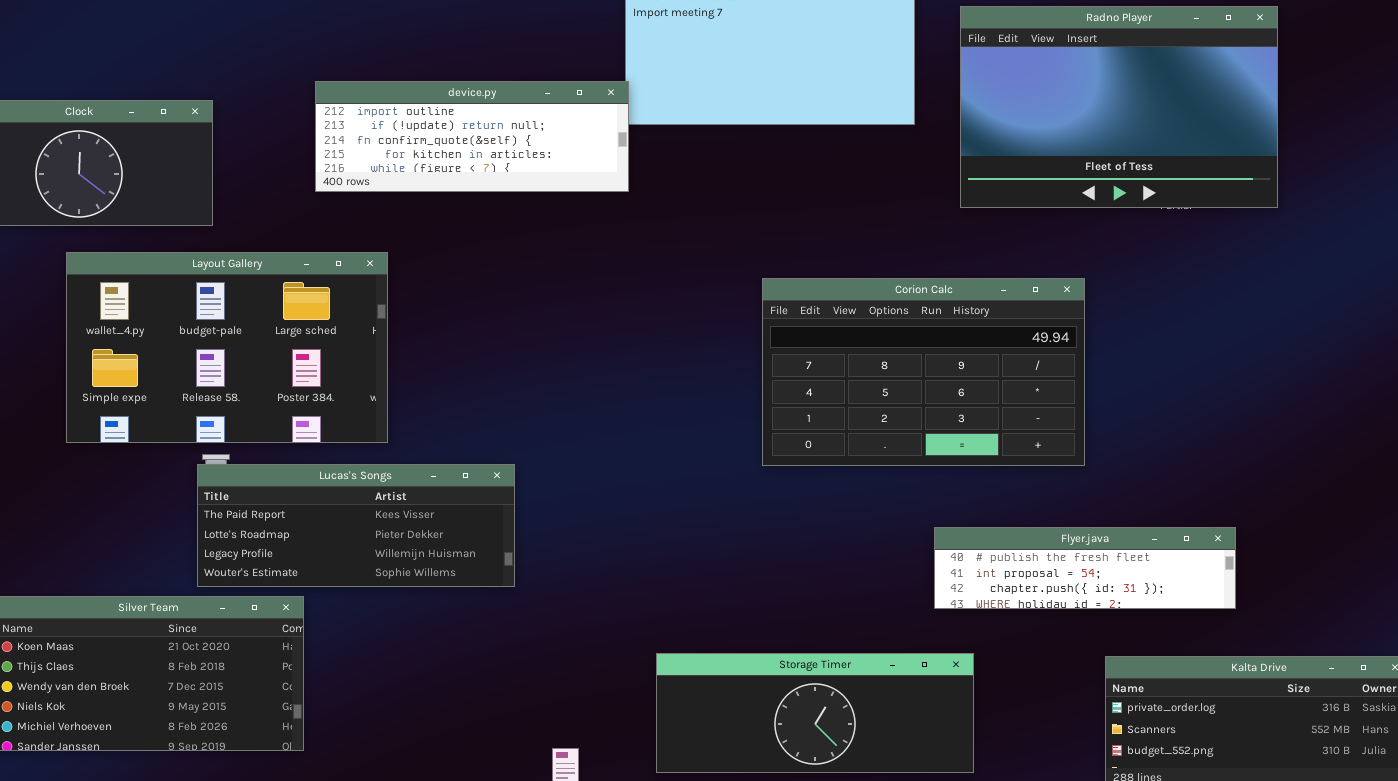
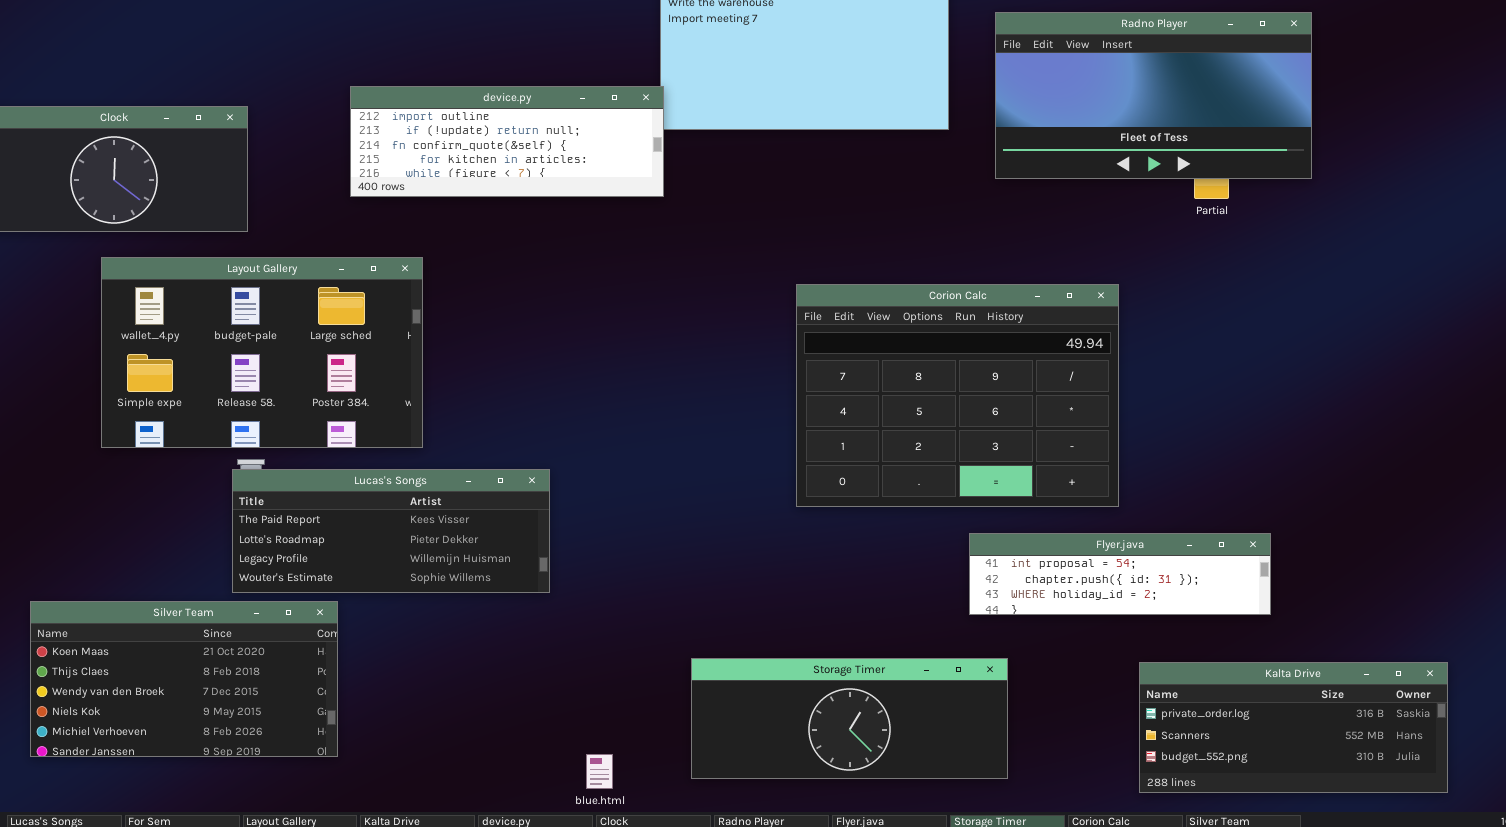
Radno Player: [960,6,1278,208] -> [995,12,1312,179], resized
Corion Calc: [762,278,1085,466] -> [796,284,1119,507], resized
Flyer.java: [934,527,1236,609] -> [969,533,1271,615], scrolled down 1 row

